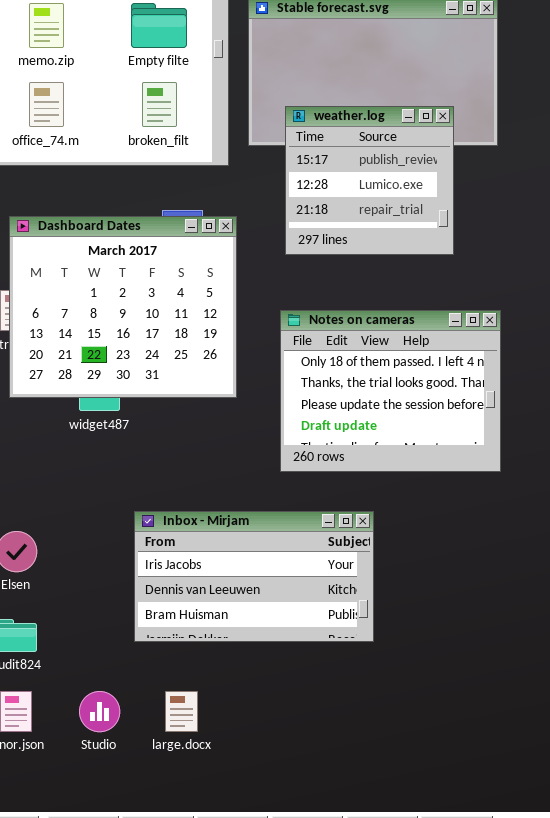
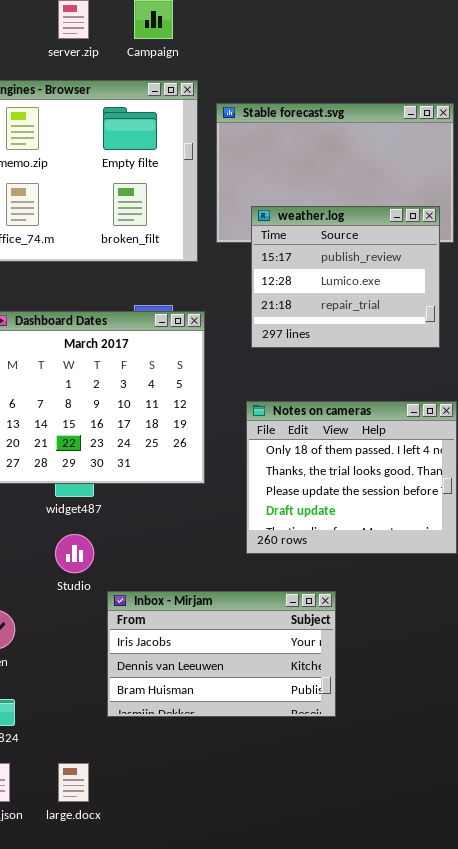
weather.log: [285,106,454,255] -> [251,206,440,348], resized
Studio: [79,691,120,732] -> [55,534,94,573], moved
large.docx: [165,691,198,732] -> [58,763,89,802], moved

